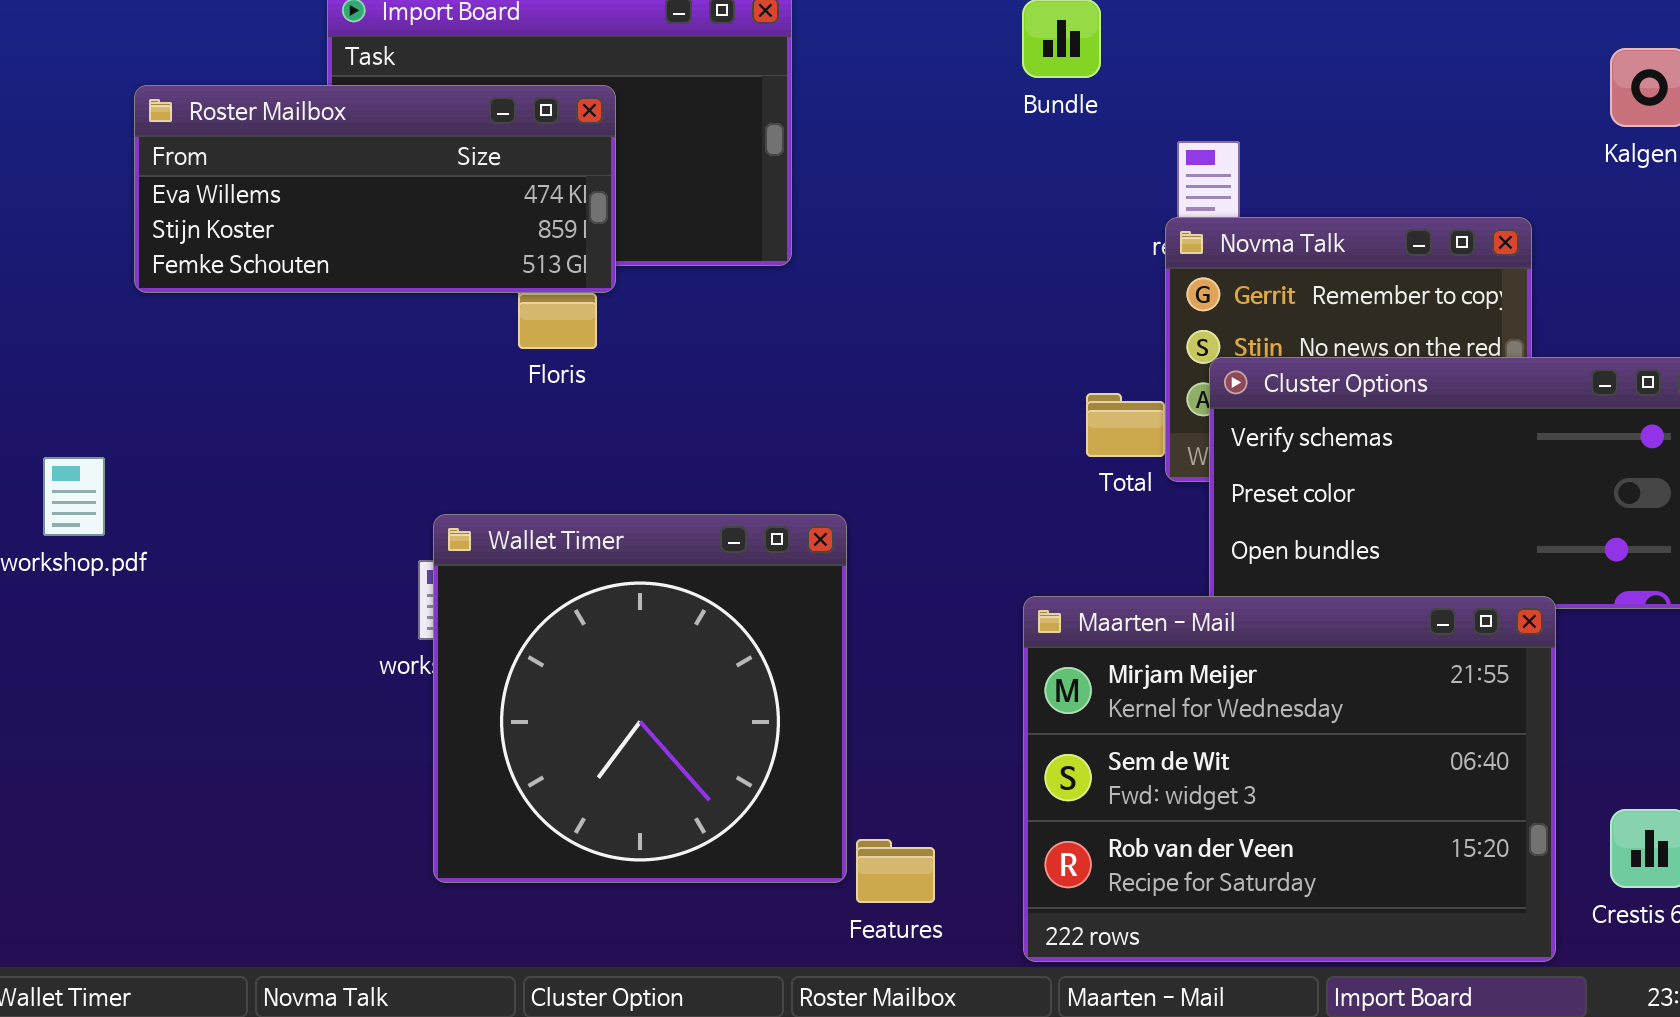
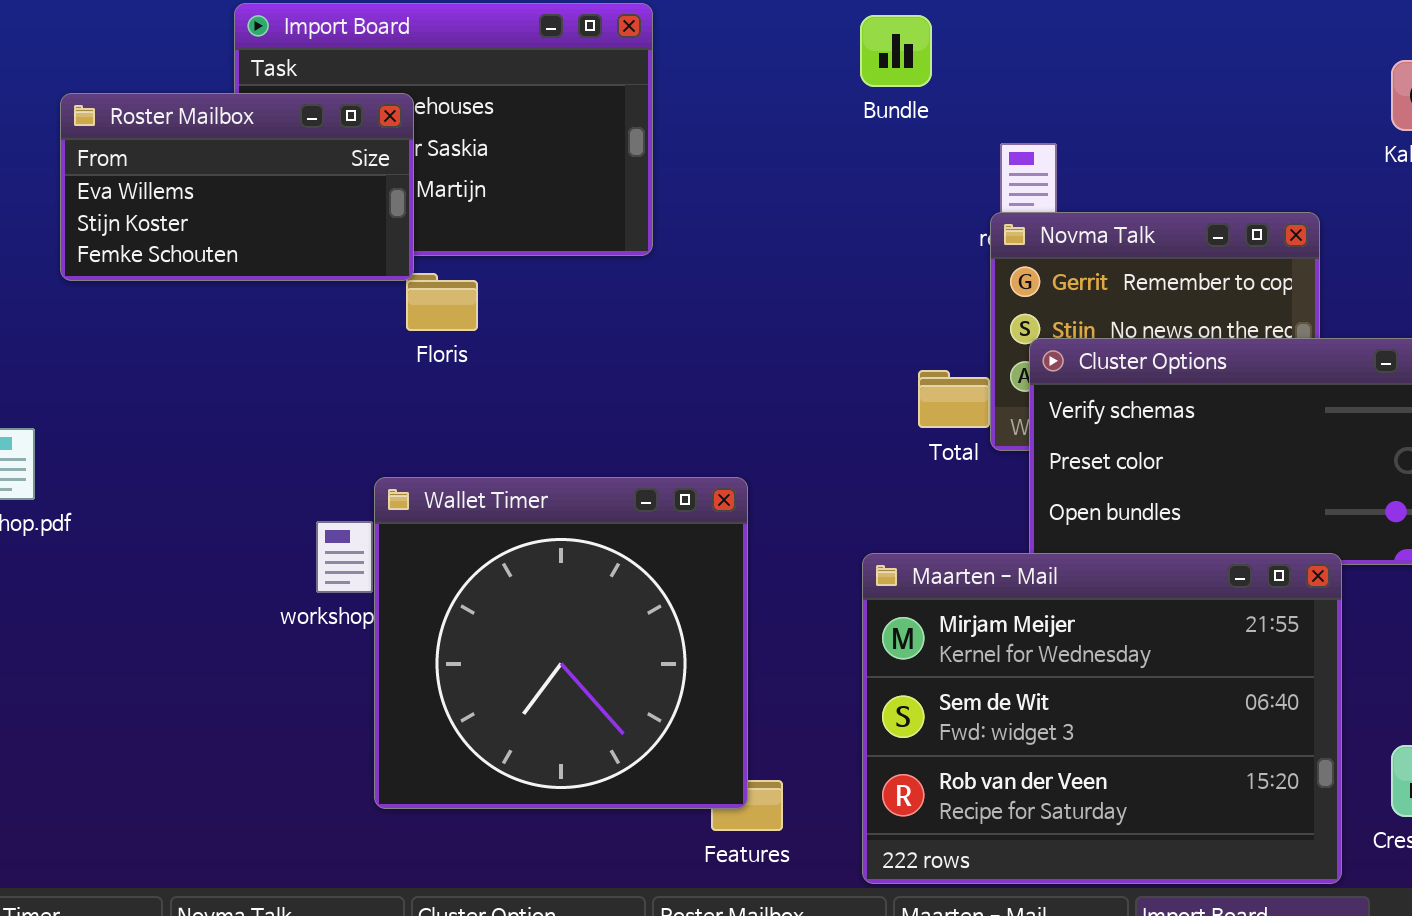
Roster Mailbox: [134,85,616,293] -> [60,93,414,281], resized
Wallet Timer: [433,514,847,883] -> [374,477,748,809], moved

